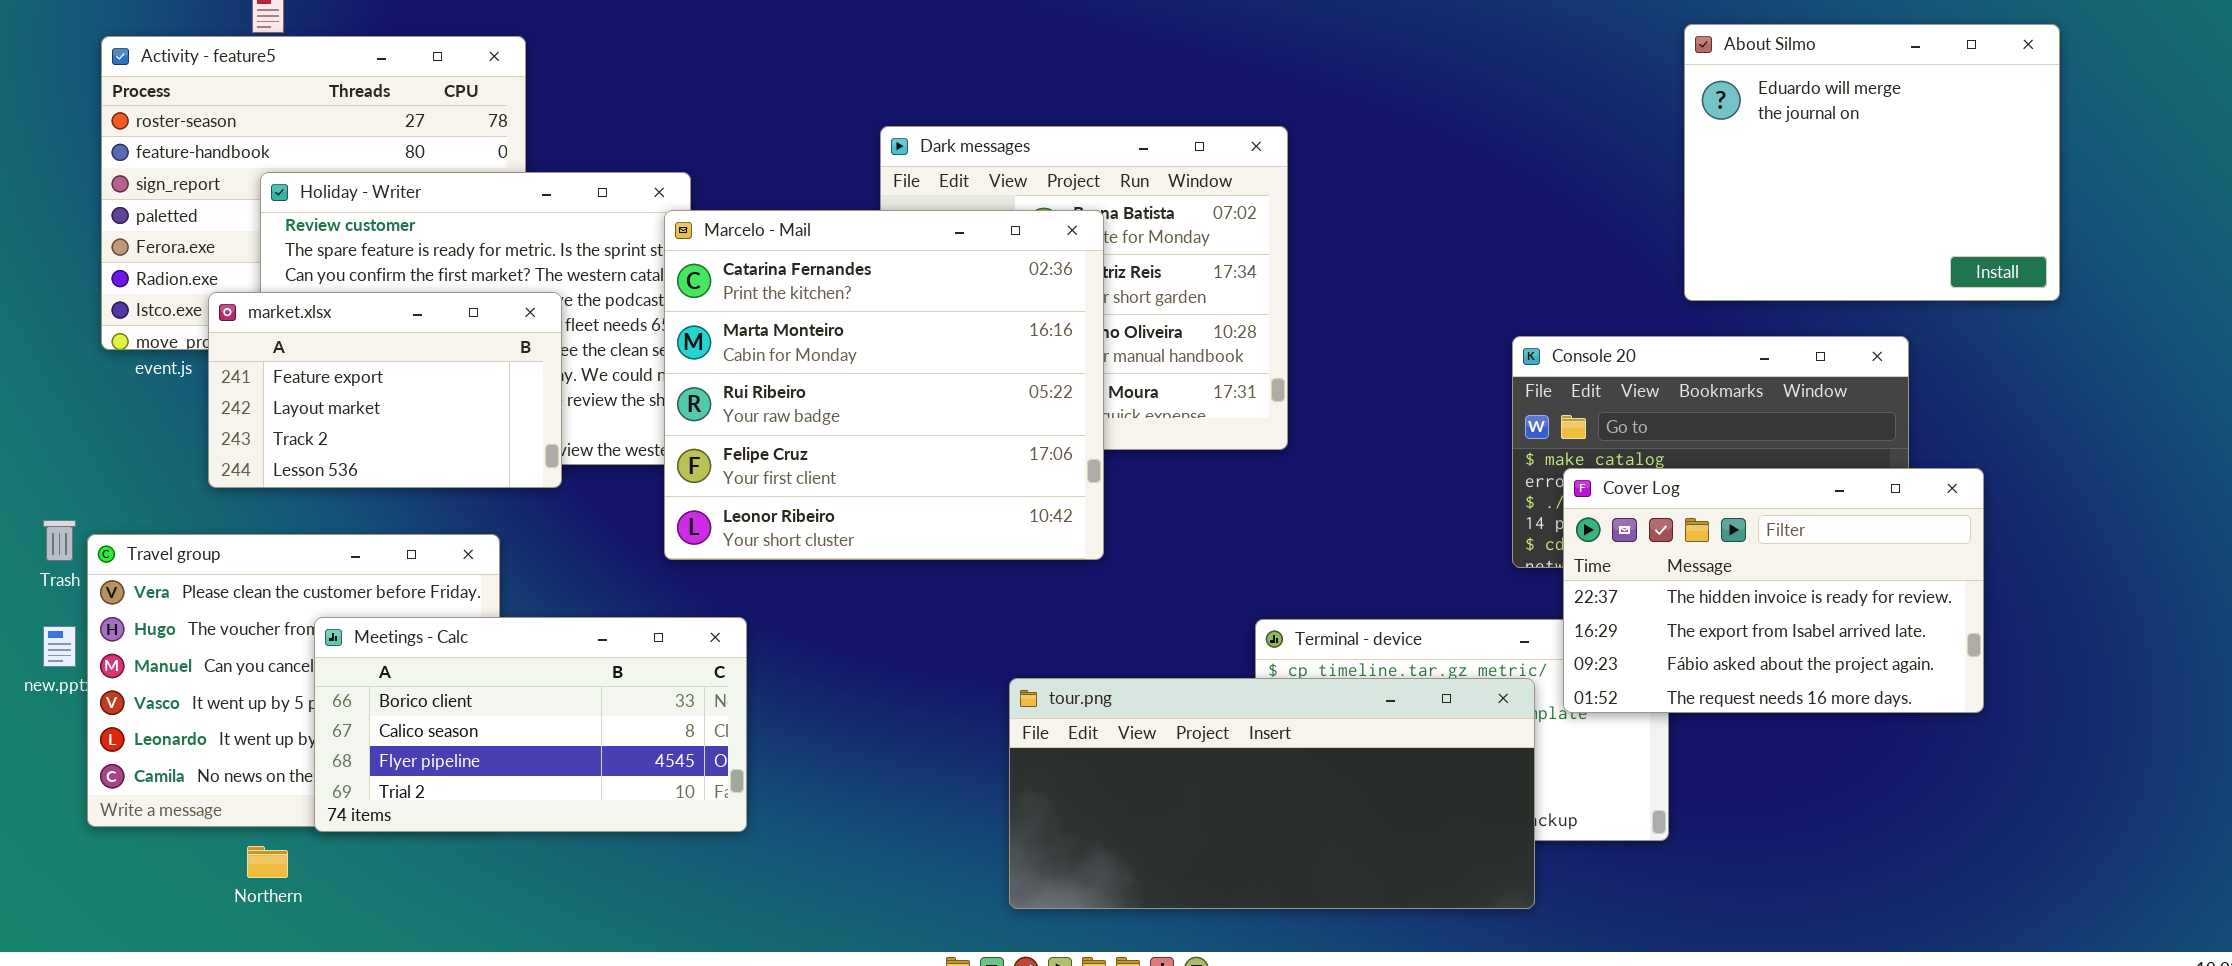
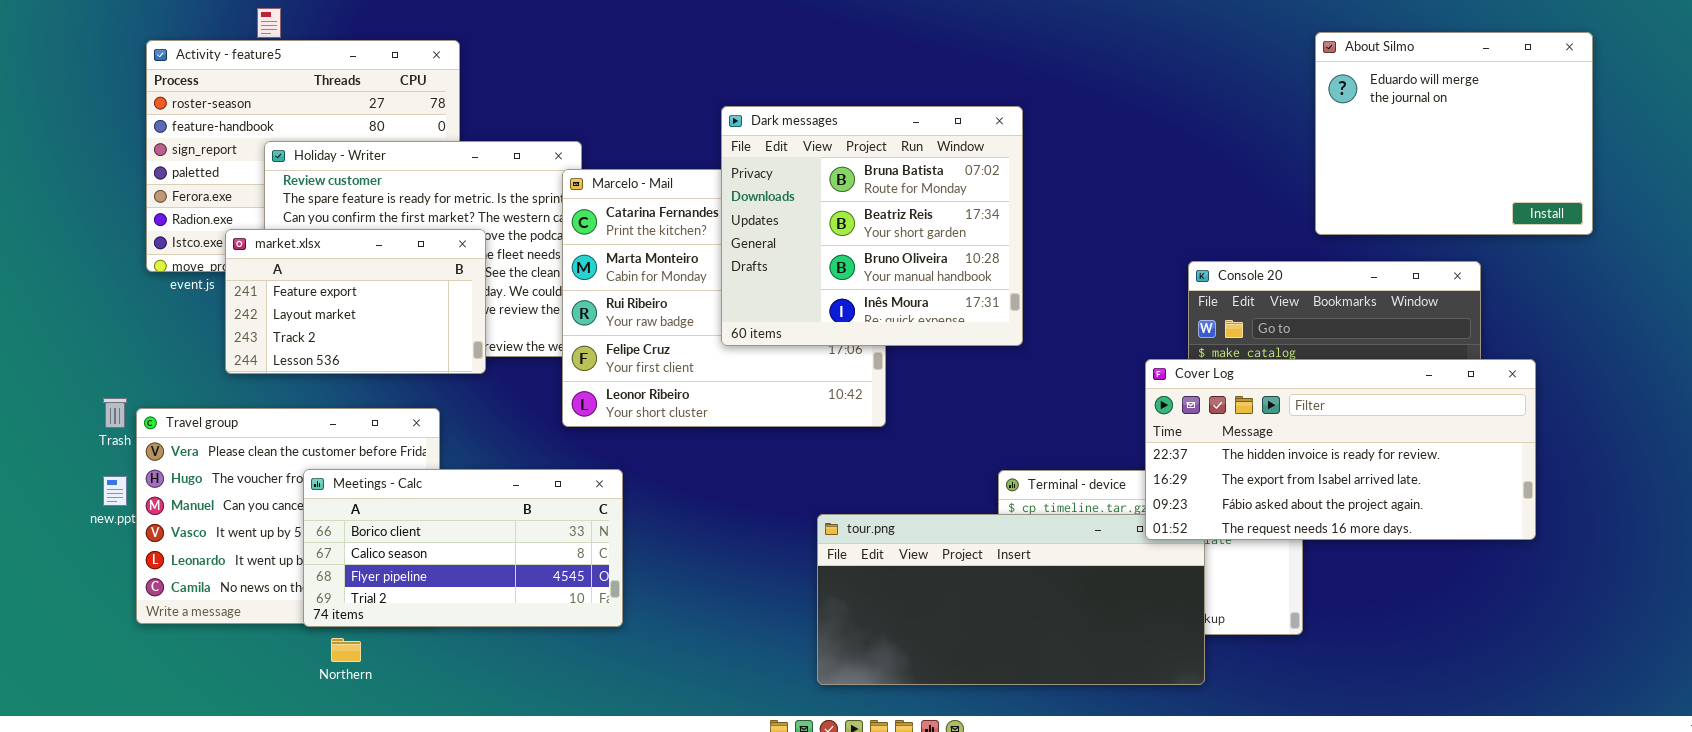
Dark messages: [880,126,1288,450] -> [721,106,1023,346], raised
Cover Log: [1563,468,1984,713] -> [1145,359,1536,540], resized
Northern: [247,846,288,878] -> [331,638,361,662], moved

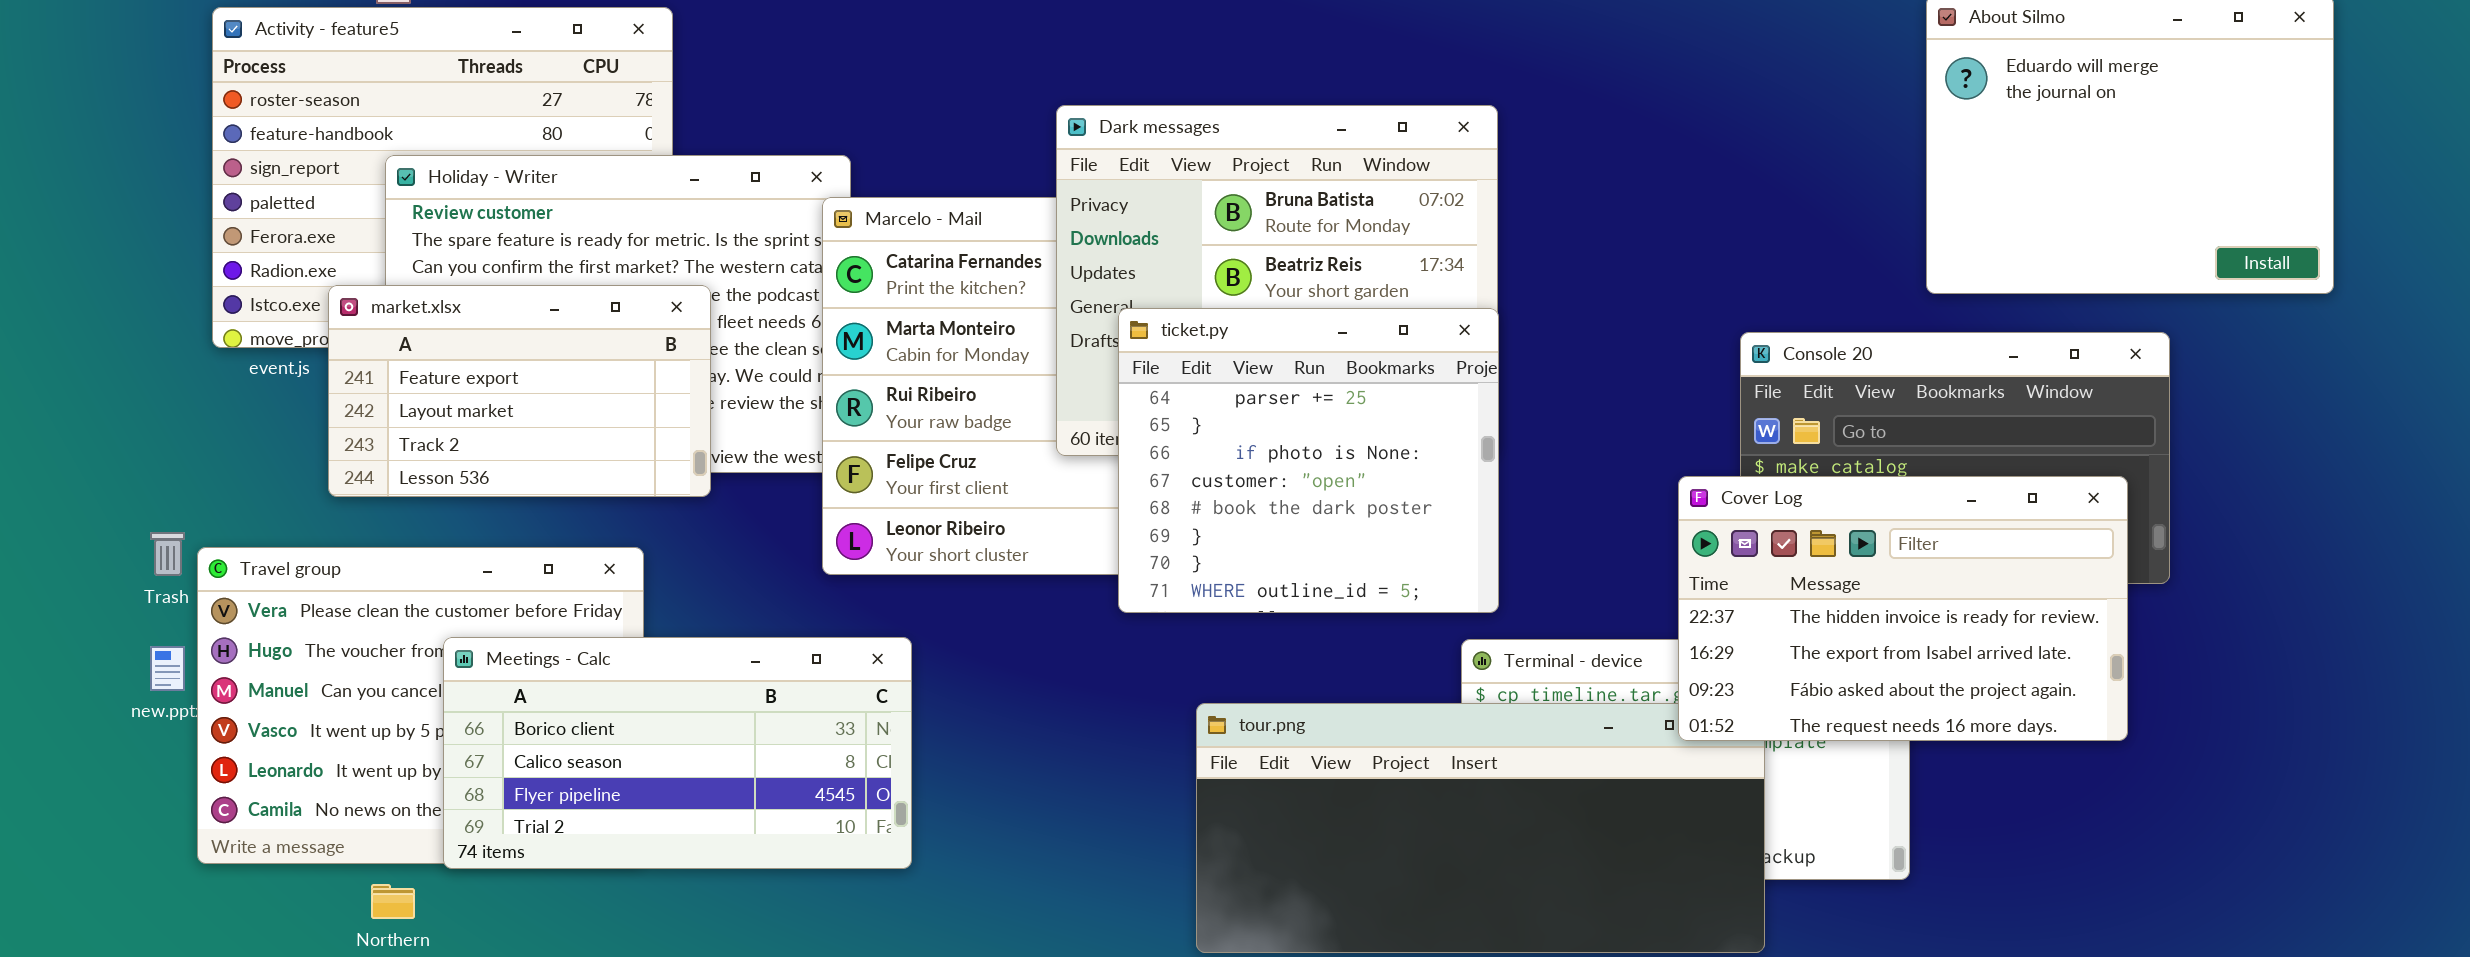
ticket.py: none -> [1118,308,1499,613], opened
Cover Log: [1145,359,1536,540] -> [1678,476,2128,741], resized
Northern: [331,638,361,662] -> [371,884,415,919], moved

